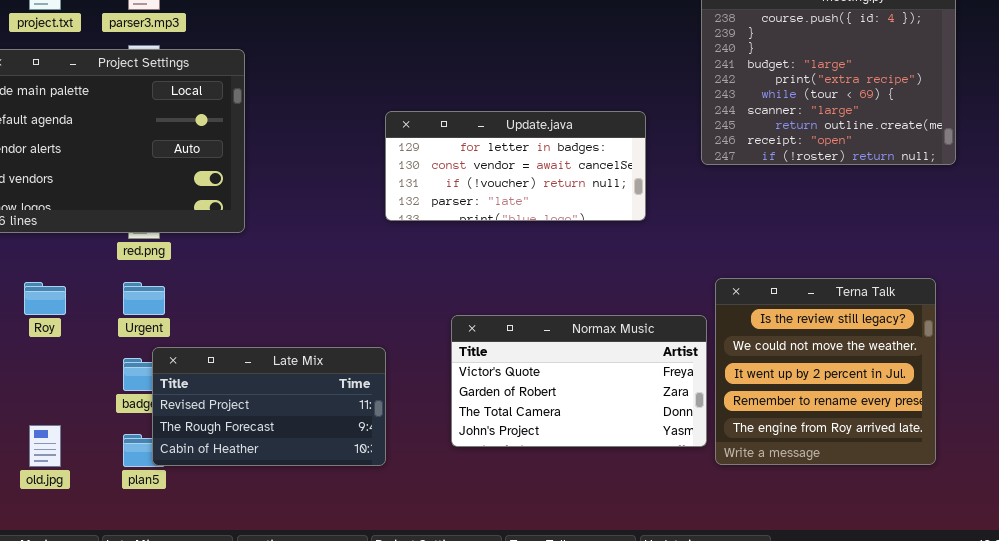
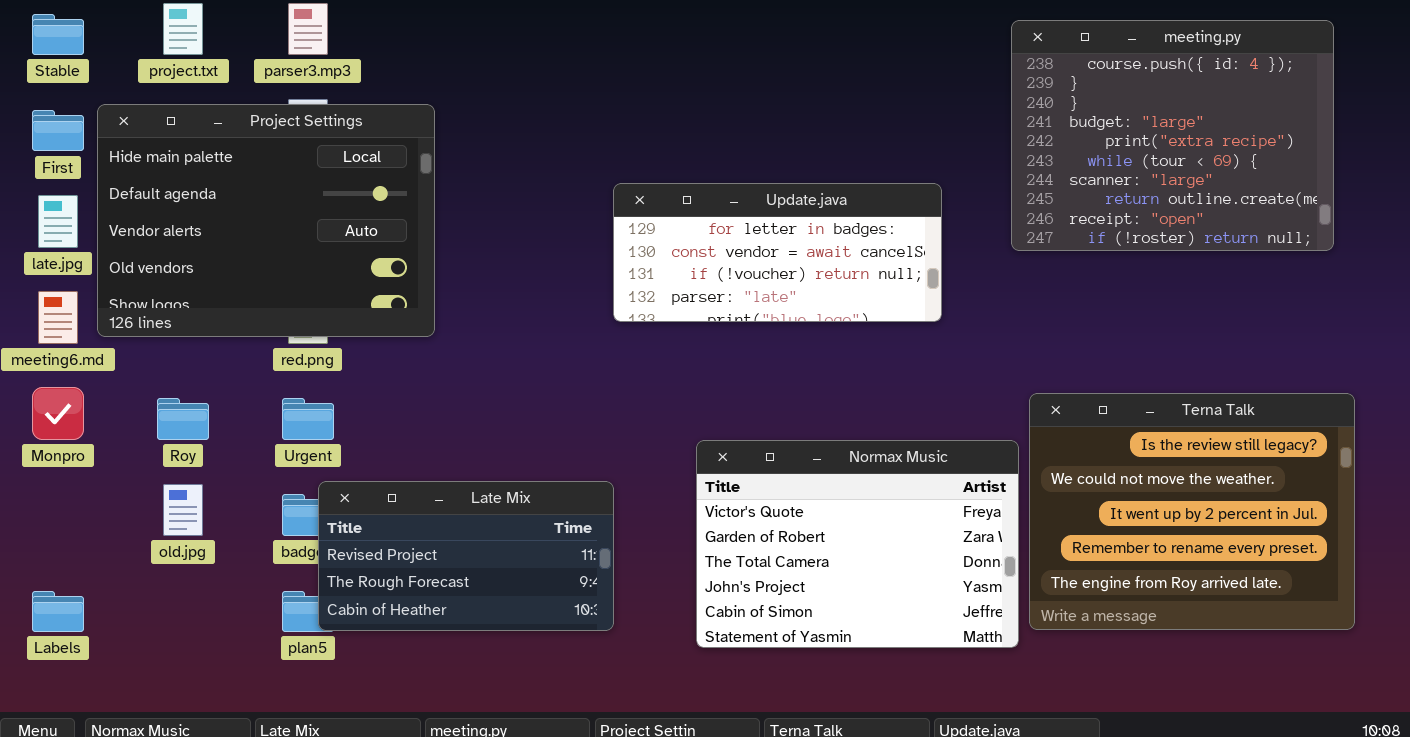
Terna Talk: [715,278,936,465] -> [1029,393,1355,630], resized
Normax Music: [451,315,707,447] -> [696,440,1019,648], resized
old.jpg: [29,425,61,467] -> [163,484,203,536], moved

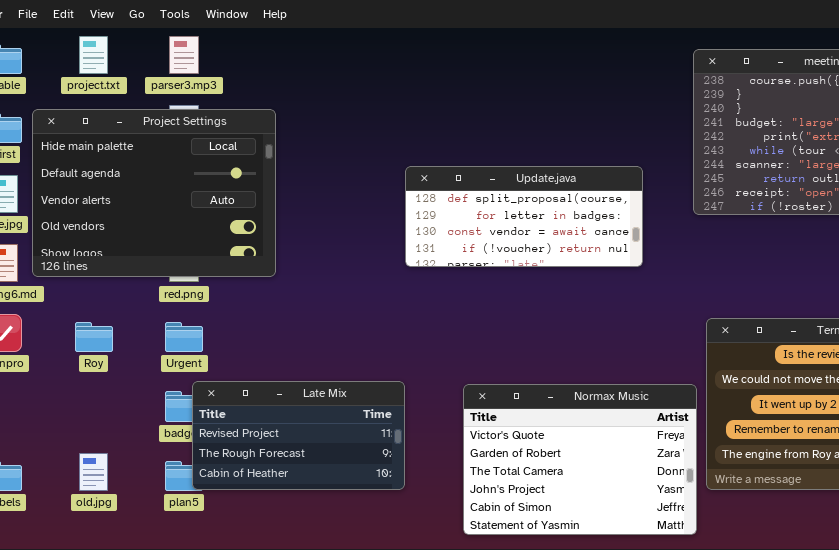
Update.java: [613,183,942,322] -> [405,166,643,267], scrolled up 1 row
Normax Music: [696,440,1019,648] -> [463,384,697,535], moved
old.jpg: [163,484,203,536] -> [79,453,108,491], moved

